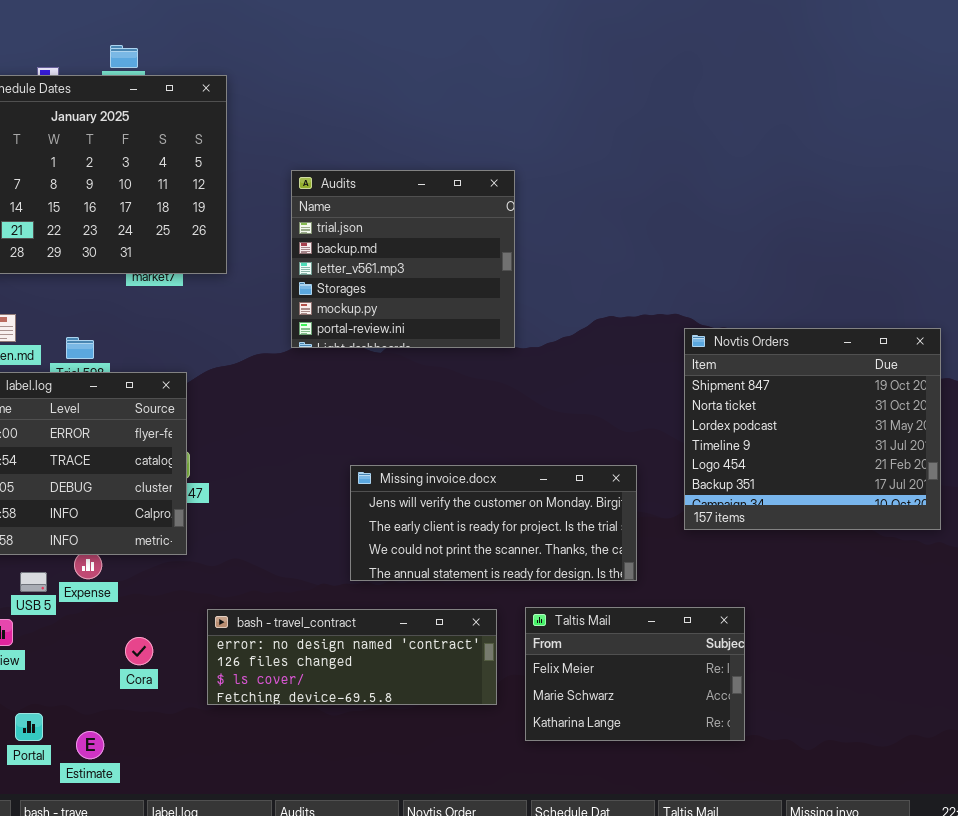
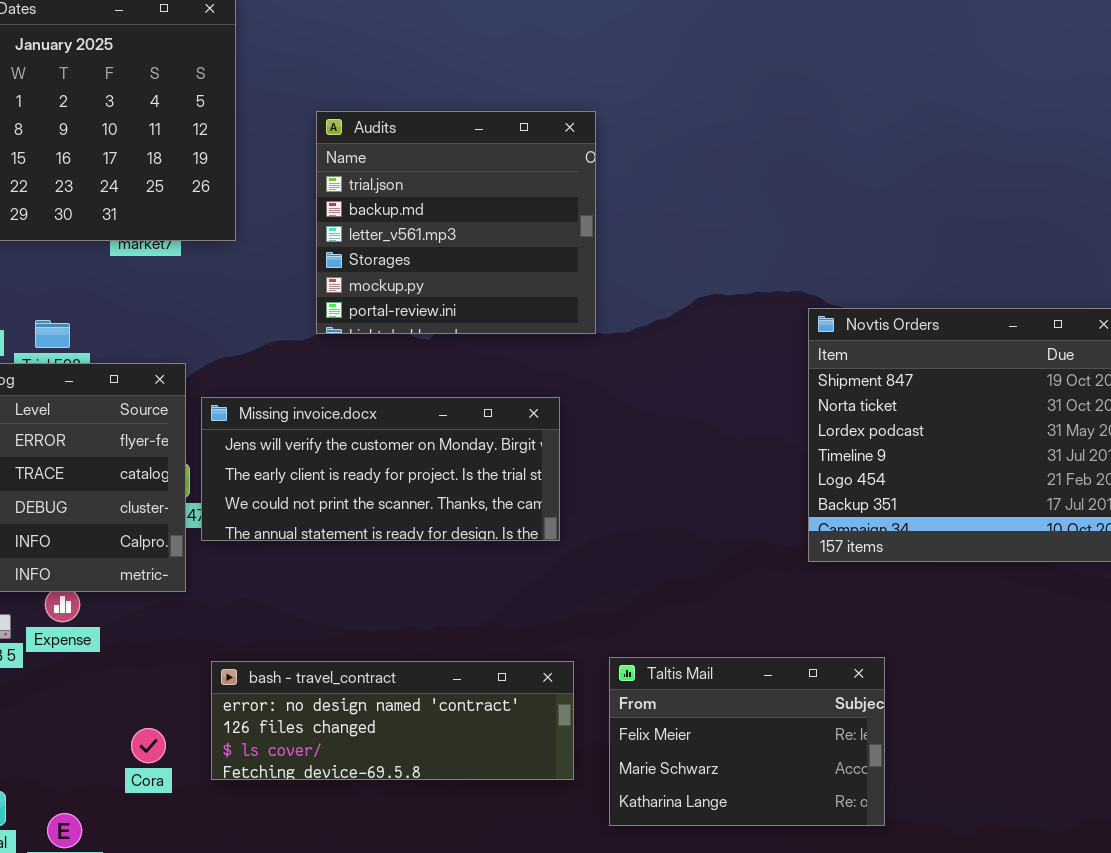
Missing invoice.docx: [350,465,637,581] -> [201,397,560,541], moved
Cora: [125,637,153,665] -> [131,728,166,763], moved

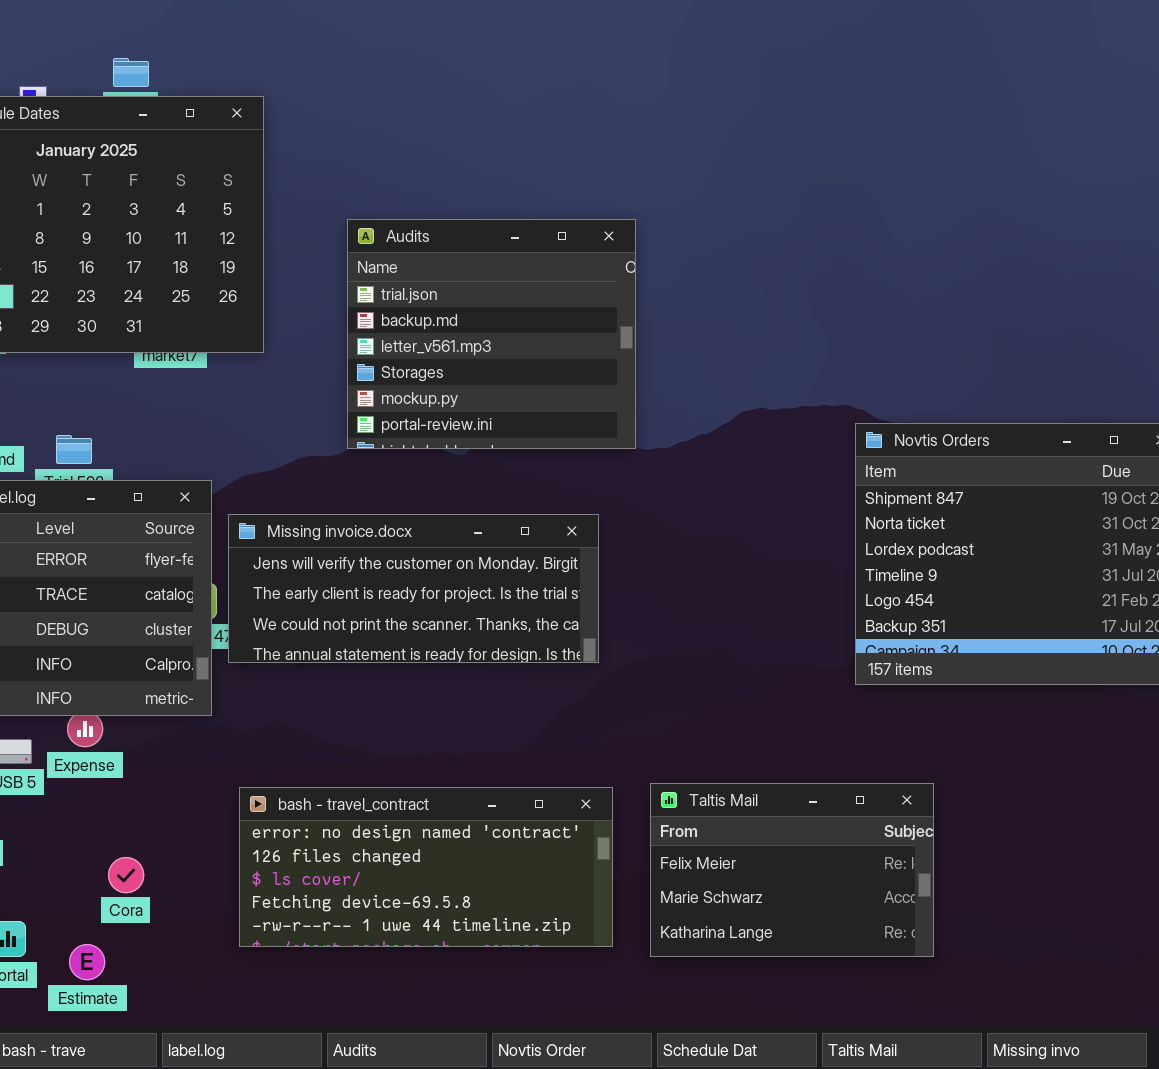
bash - travel_contract: [211,661,574,780] -> [239,787,613,947], resized
Cora: [131,728,166,763] -> [108,857,144,893], moved

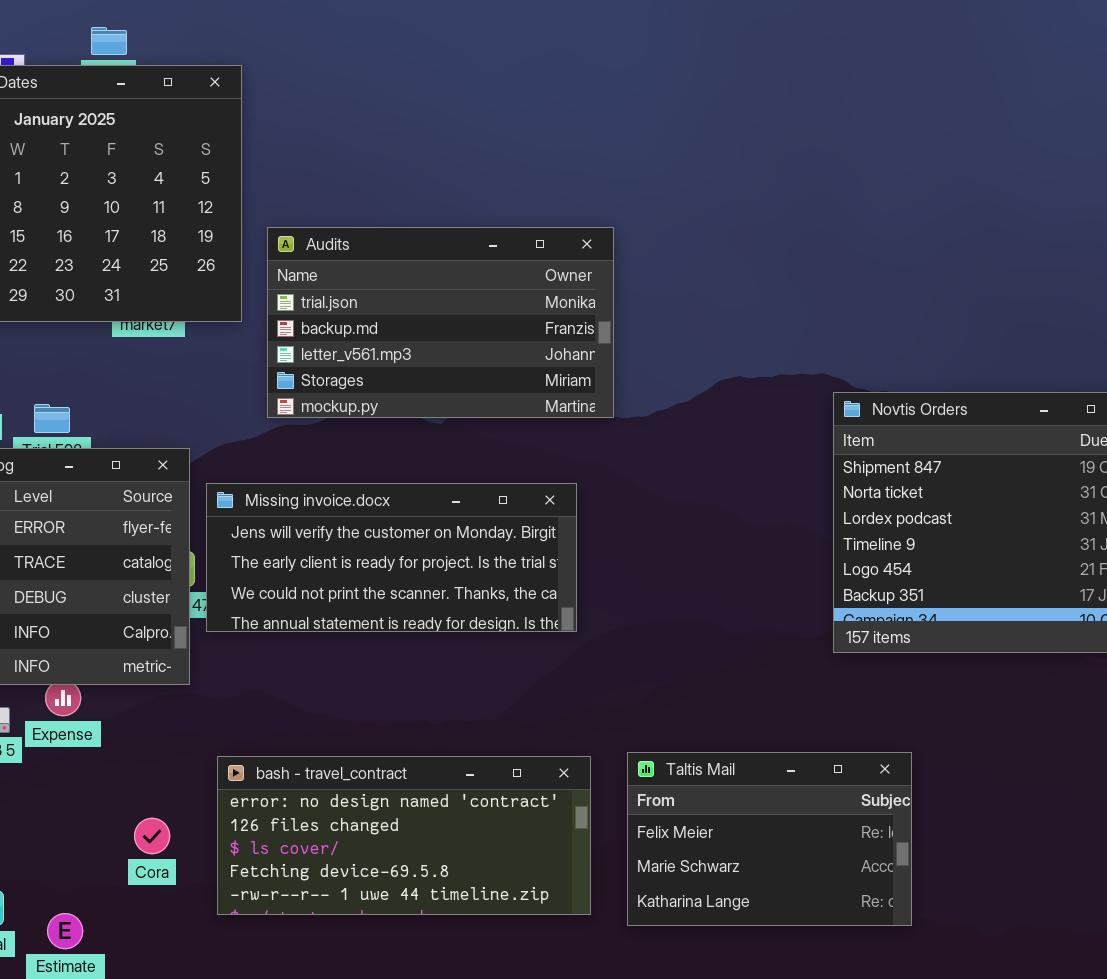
Audits: [347,219,636,449] -> [267,227,614,418], resized
Cora: [108,857,144,893] -> [134,818,170,854], moved

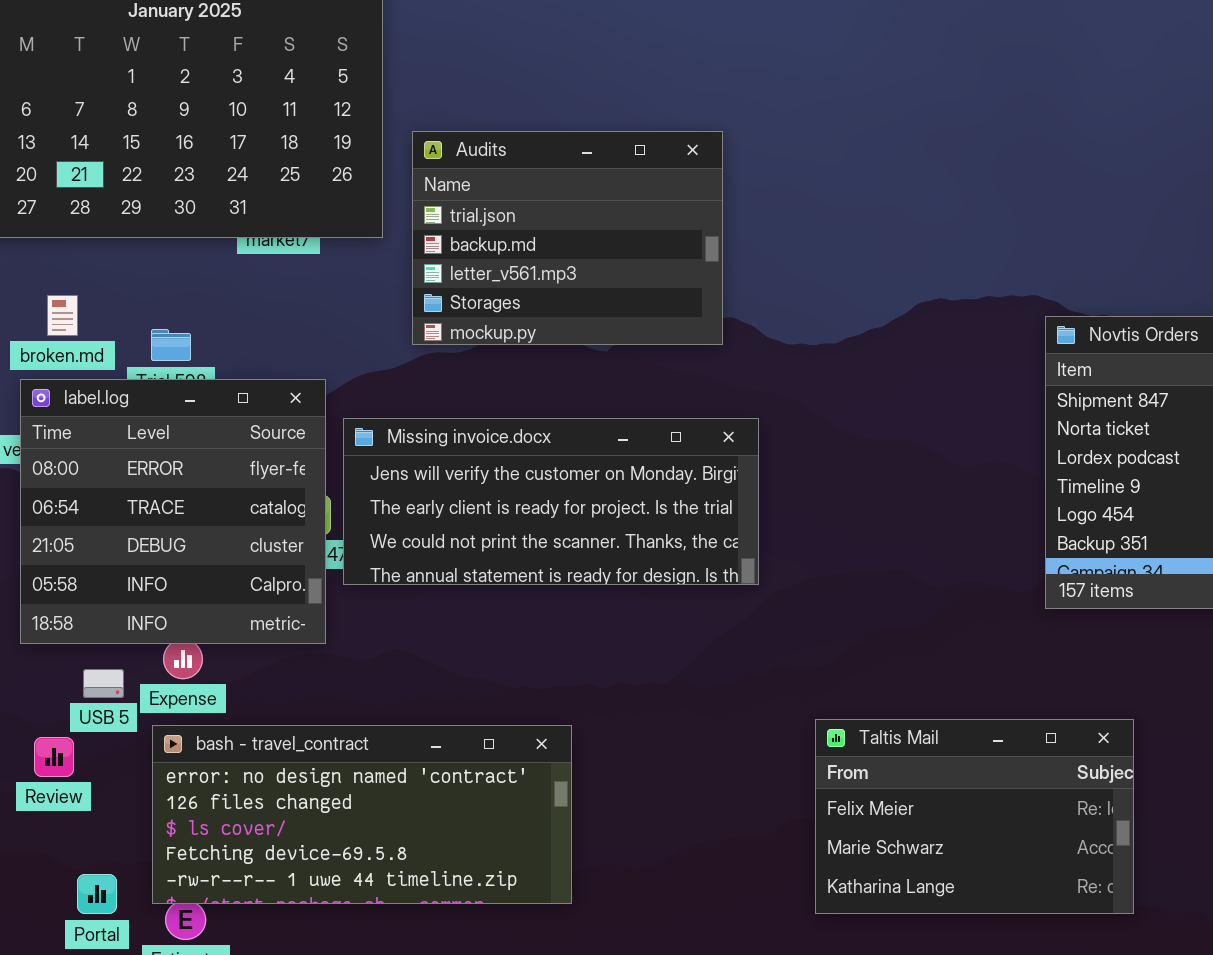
Audits: [267,227,614,418] -> [412,131,723,345], resized
bash - travel_contract: [217,756,591,915] -> [152,725,572,904], moved

